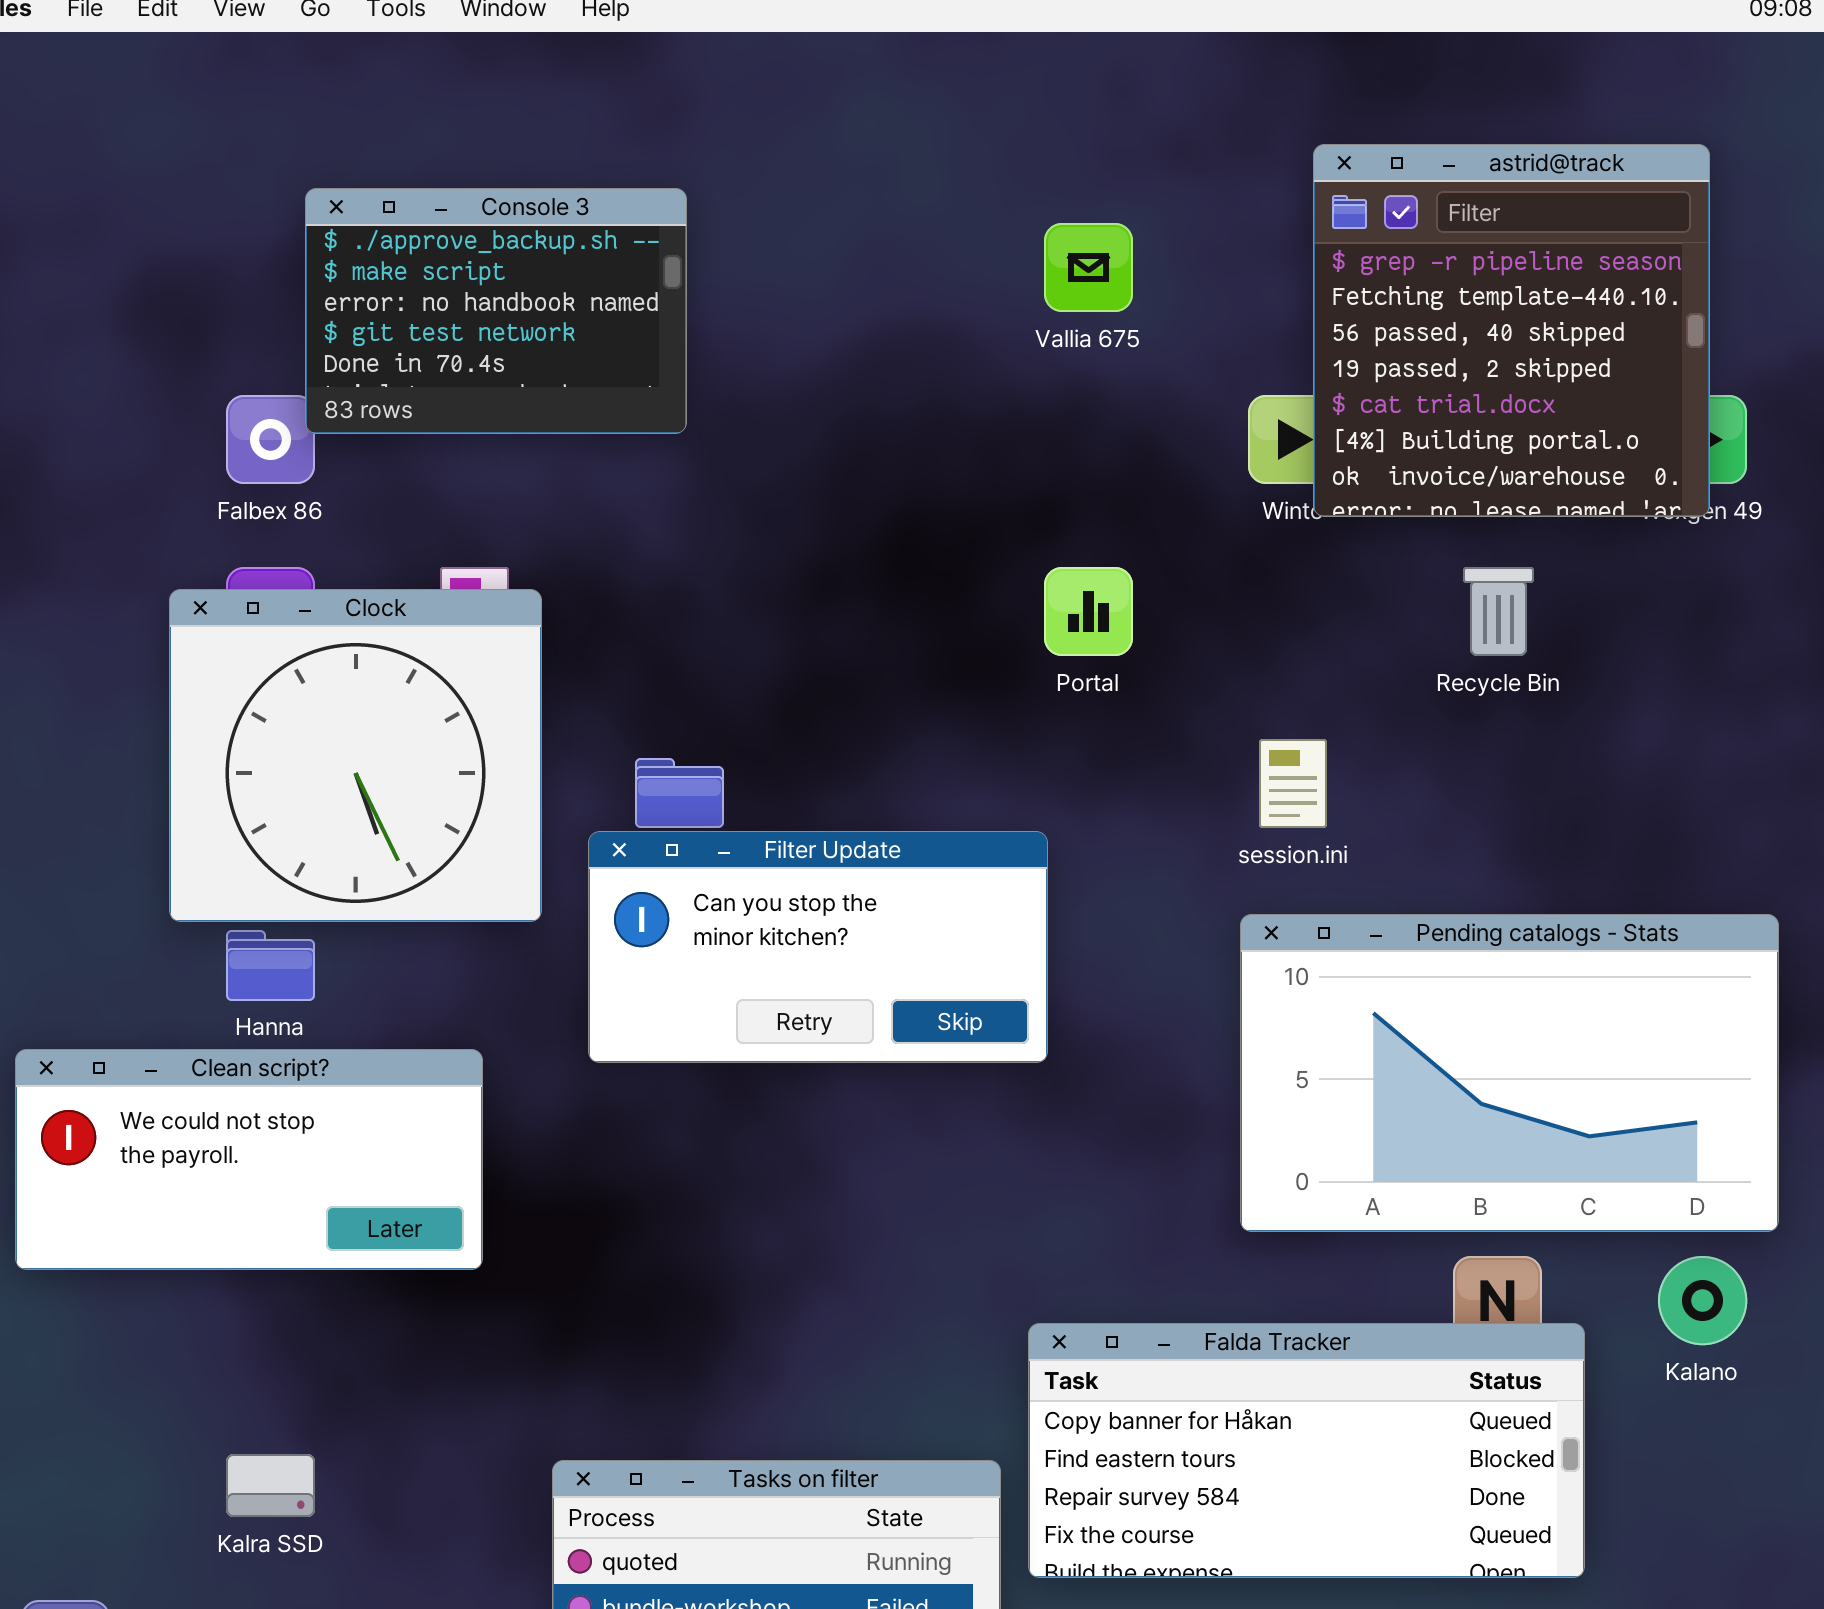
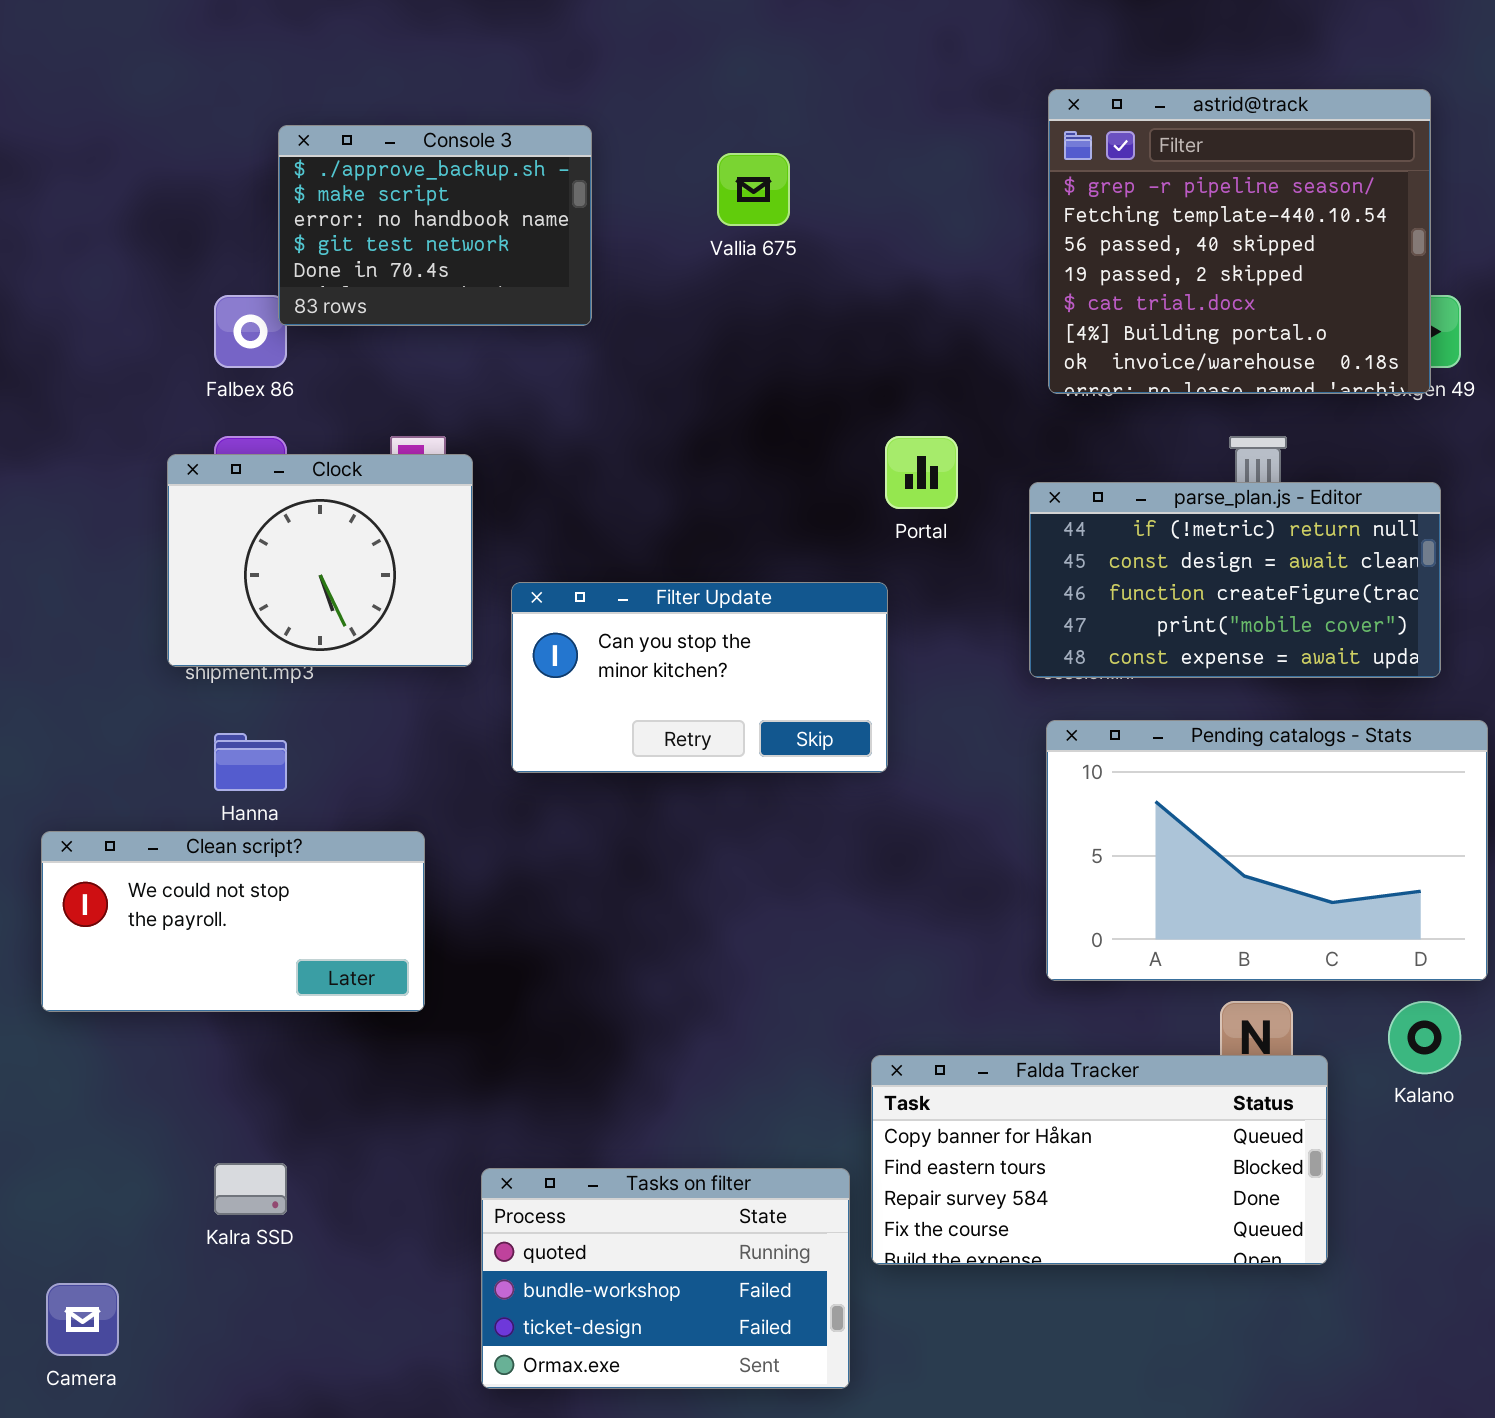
astrid@track: [1313,144,1710,517] -> [1048,89,1431,394], resized
Vallia 675: [1044,223,1133,312] -> [717,153,790,226], moved
Clock: [169,589,542,922] -> [167,454,473,667], resized
parse_plan.js - Editor: none -> [1029,482,1441,678], opened
Filter Update: [588,831,1048,1063] -> [511,582,888,773], moved

